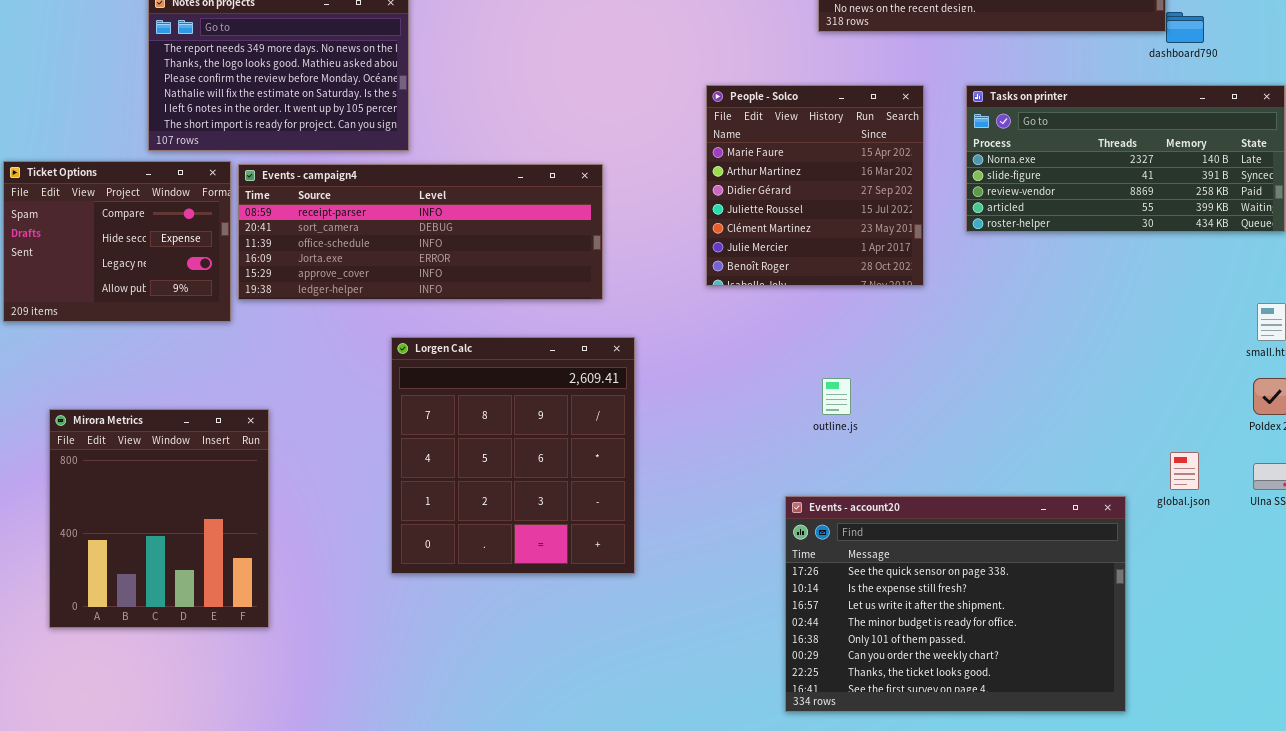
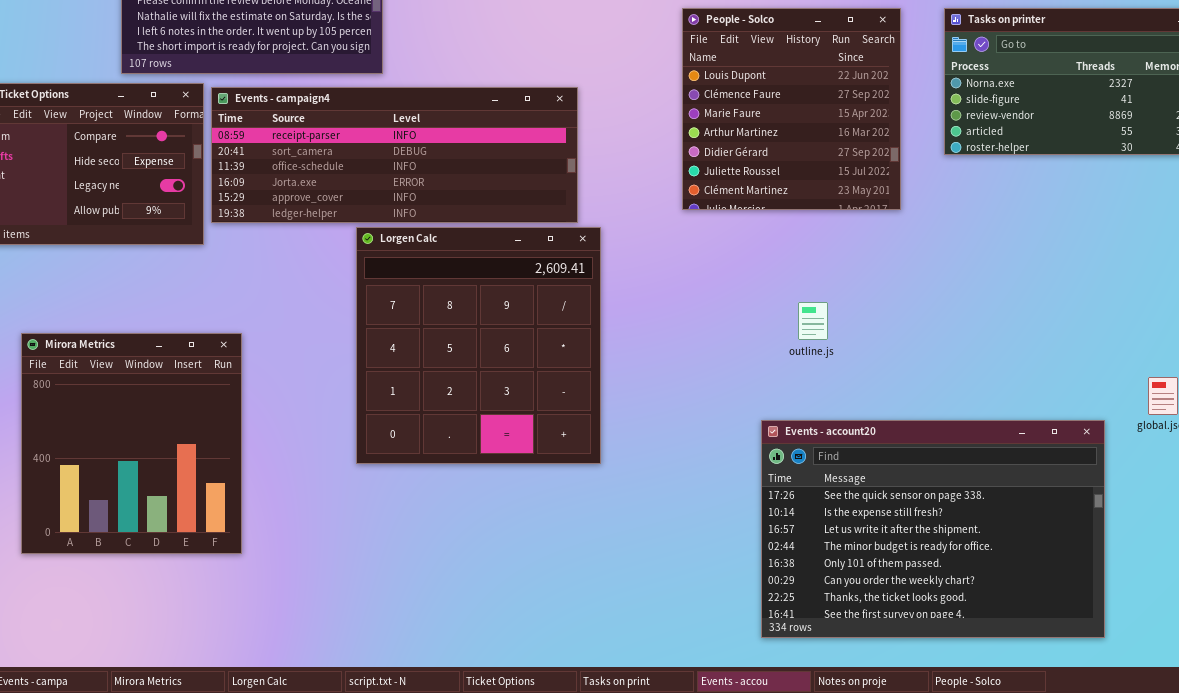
People - Solco: [706,85,924,286] -> [682,8,901,210], scrolled up 2 rows
Lorgen Calc: [391,337,635,574] -> [356,227,601,464], moved

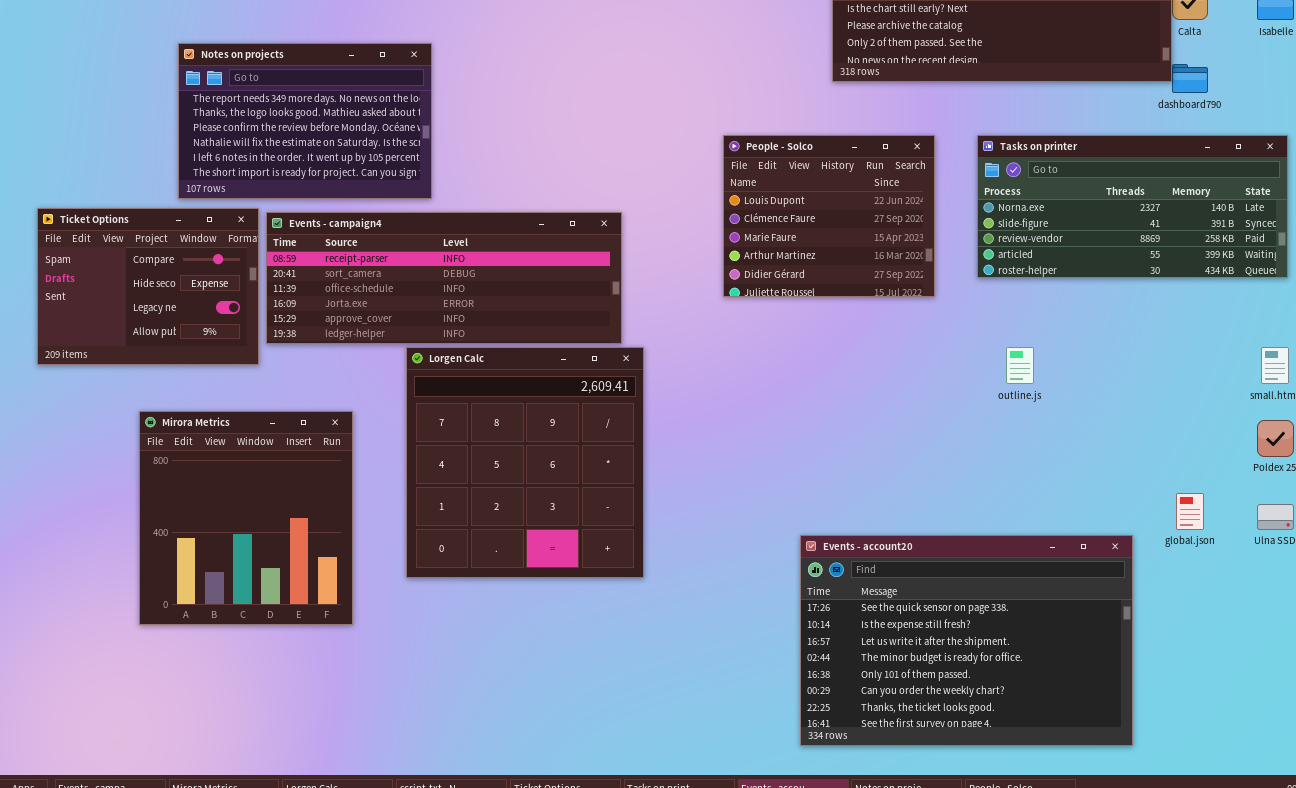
People - Solco: [682,8,901,210] -> [723,135,935,297], resized
outline.js: [798,302,828,340] -> [1006,347,1034,384], moved
Mirora Metrics: [21,333,242,554] -> [139,411,353,625], moved

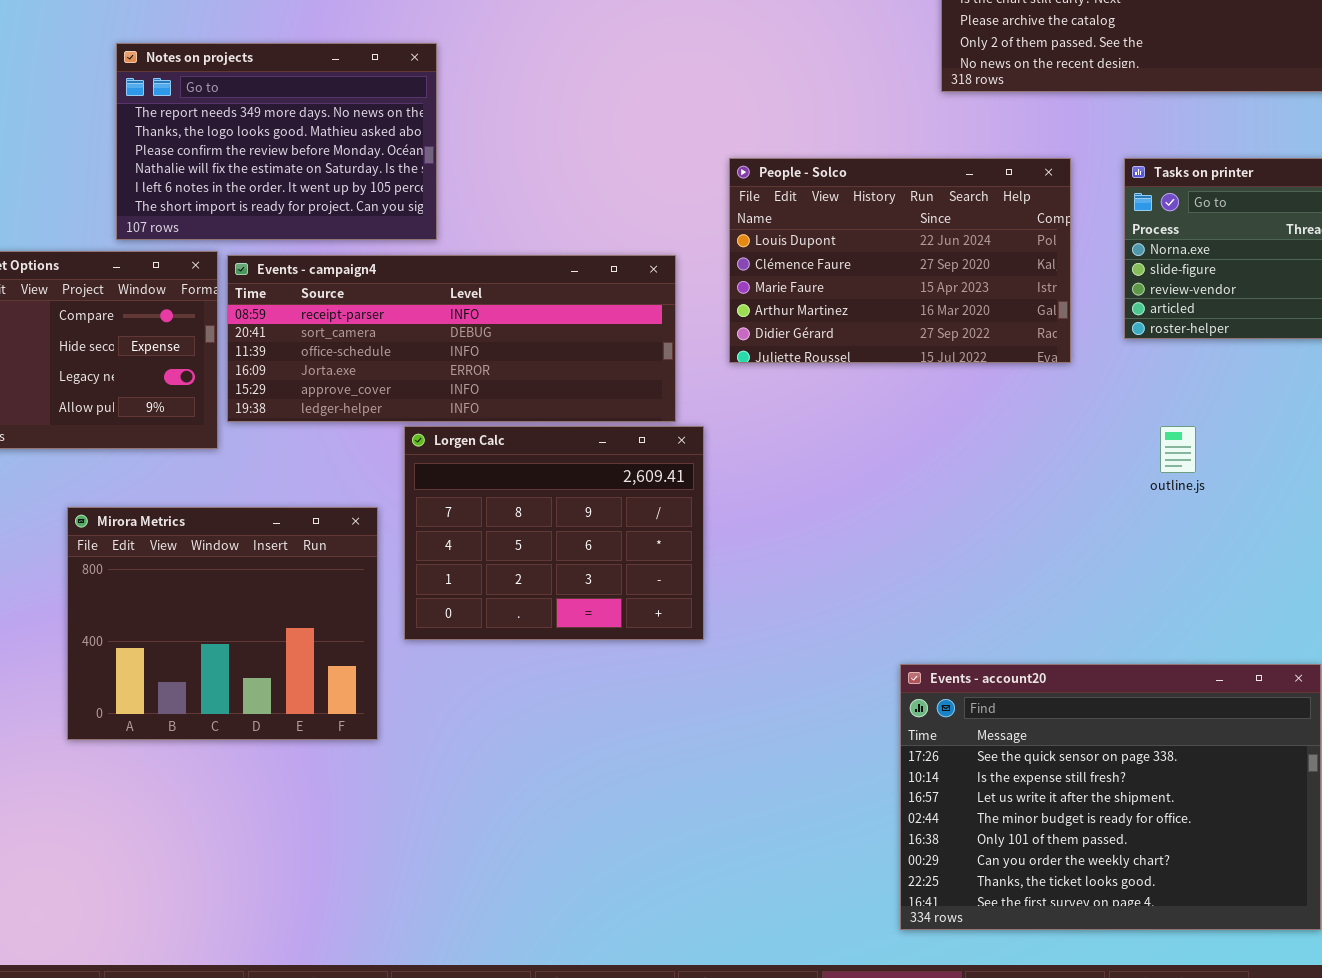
People - Solco: [723,135,935,297] -> [729,158,1071,363], resized
Lorgen Calc: [406,347,644,578] -> [404,426,704,640], resized
Mirora Metrics: [139,411,353,625] -> [67,507,378,740], resized

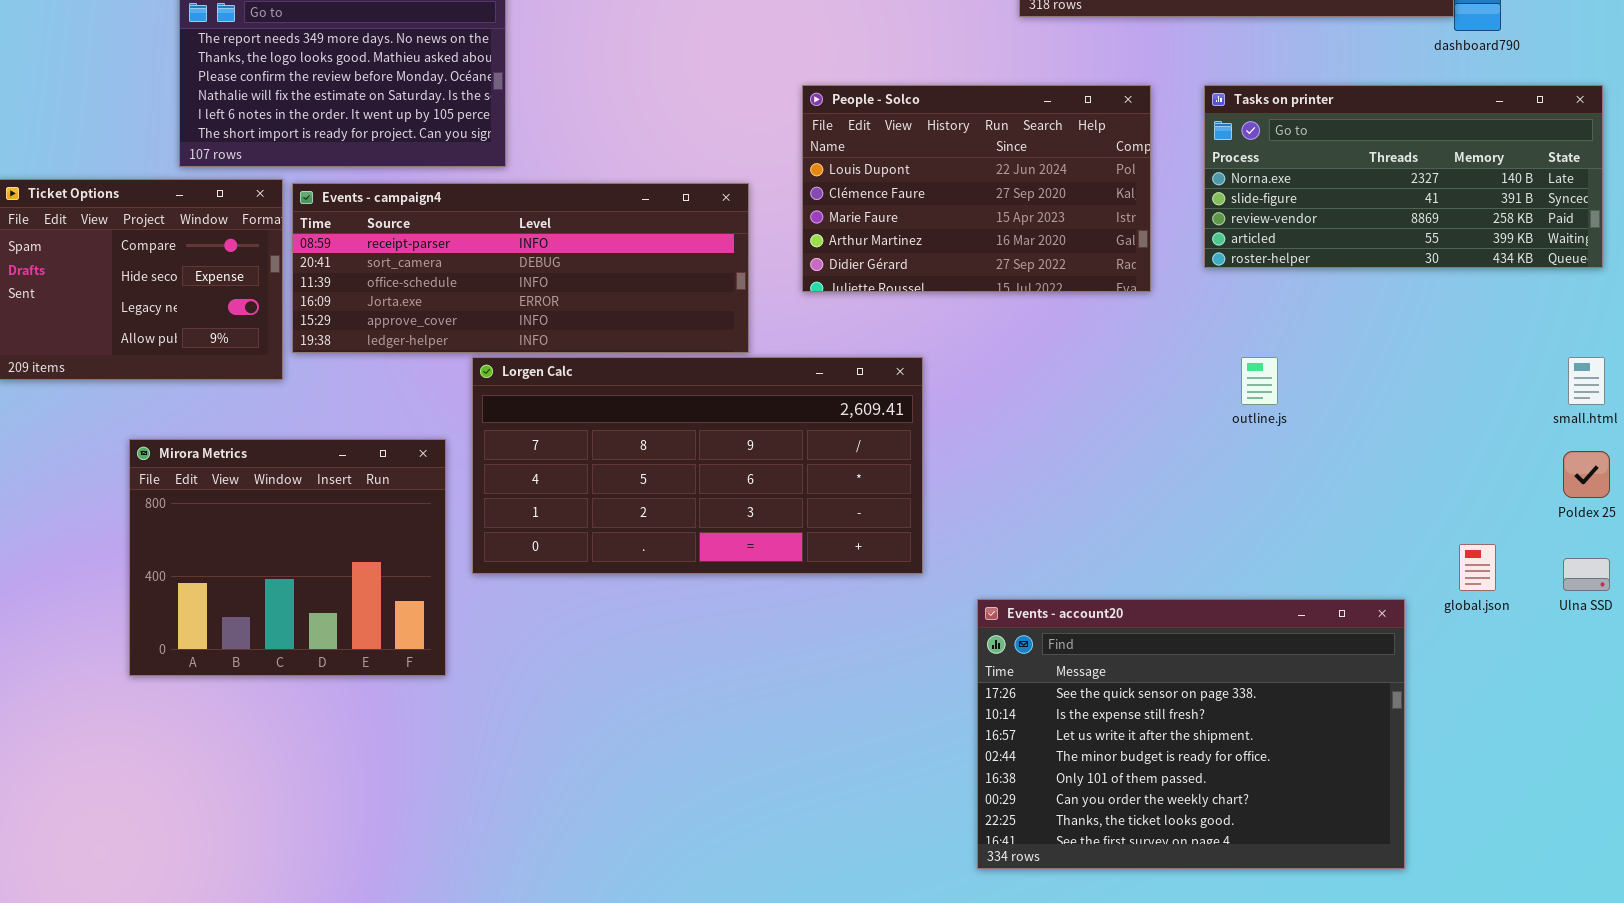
Lorgen Calc: [404,426,704,640] -> [472,357,923,574], resized

